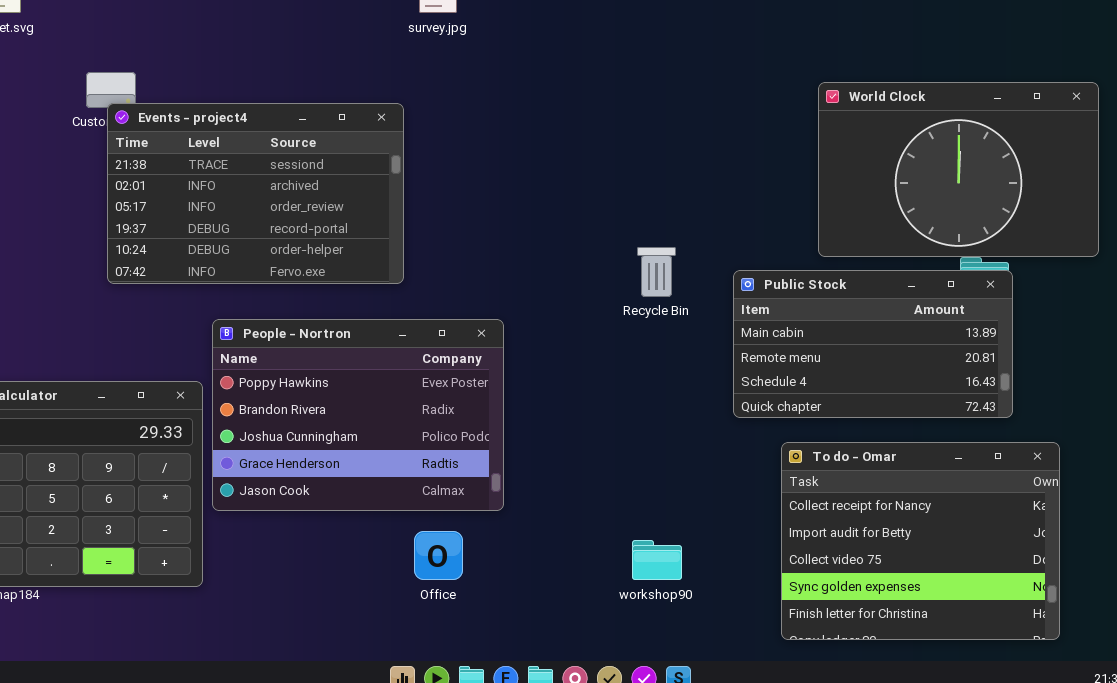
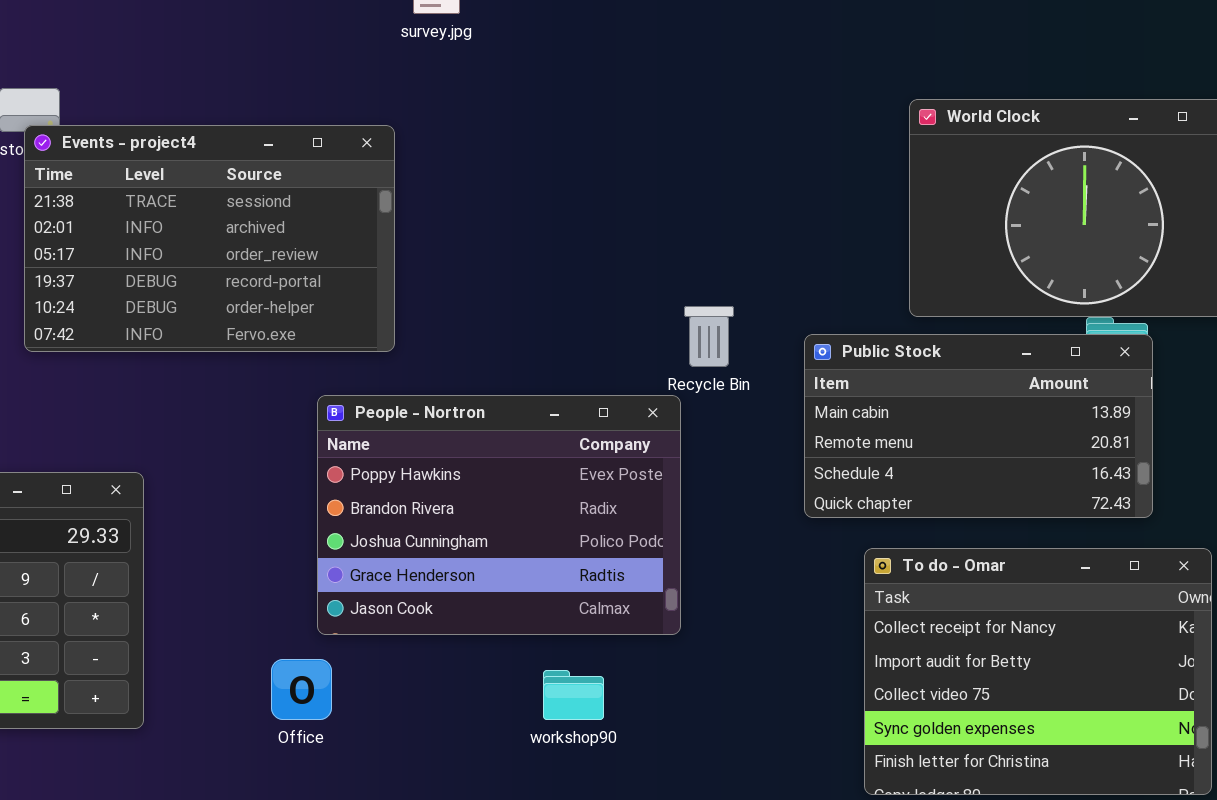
People - Nortron: [212,319,504,511] -> [317,395,681,635], moved
Office: [414,531,463,580] -> [271,659,332,720], moved
workshop90: [632,540,682,580] -> [543,670,604,720], moved

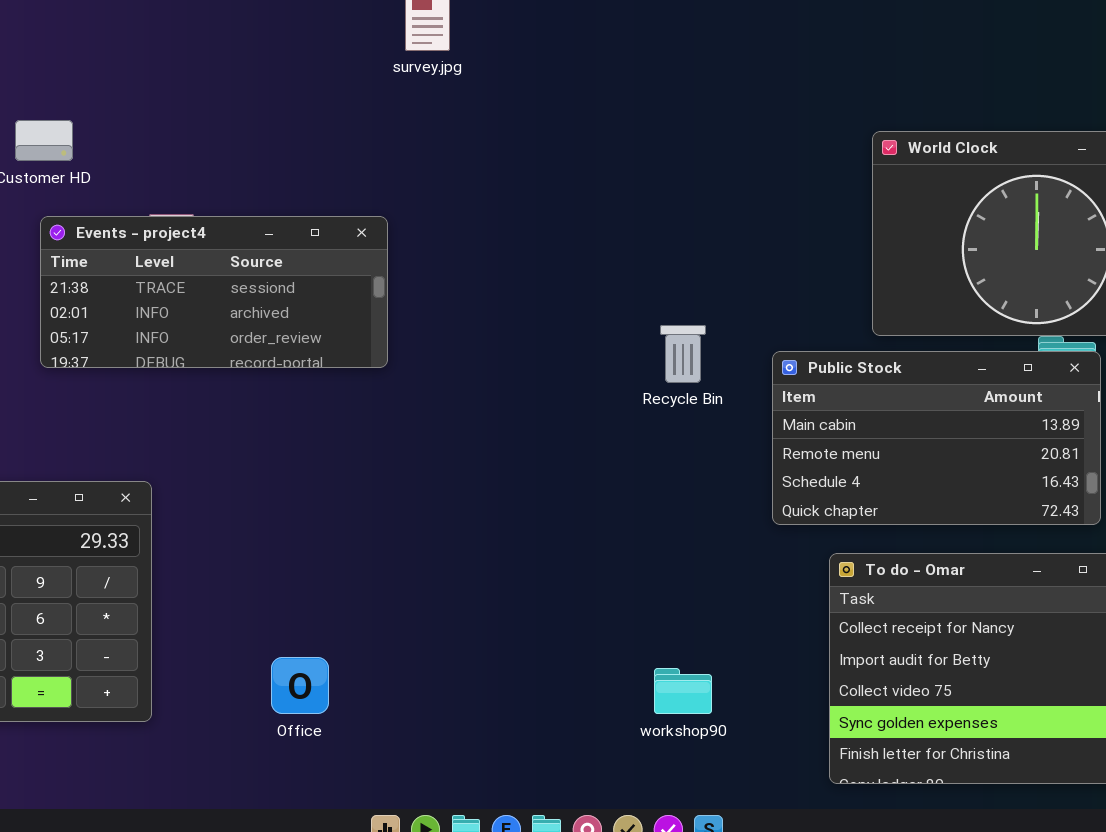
Events - project4: [24,125,395,352] -> [40,216,388,368], resized
People - Nortron: [317,395,681,635] -> none, closed
workshop90: [543,670,604,720] -> [654,668,712,714], moved

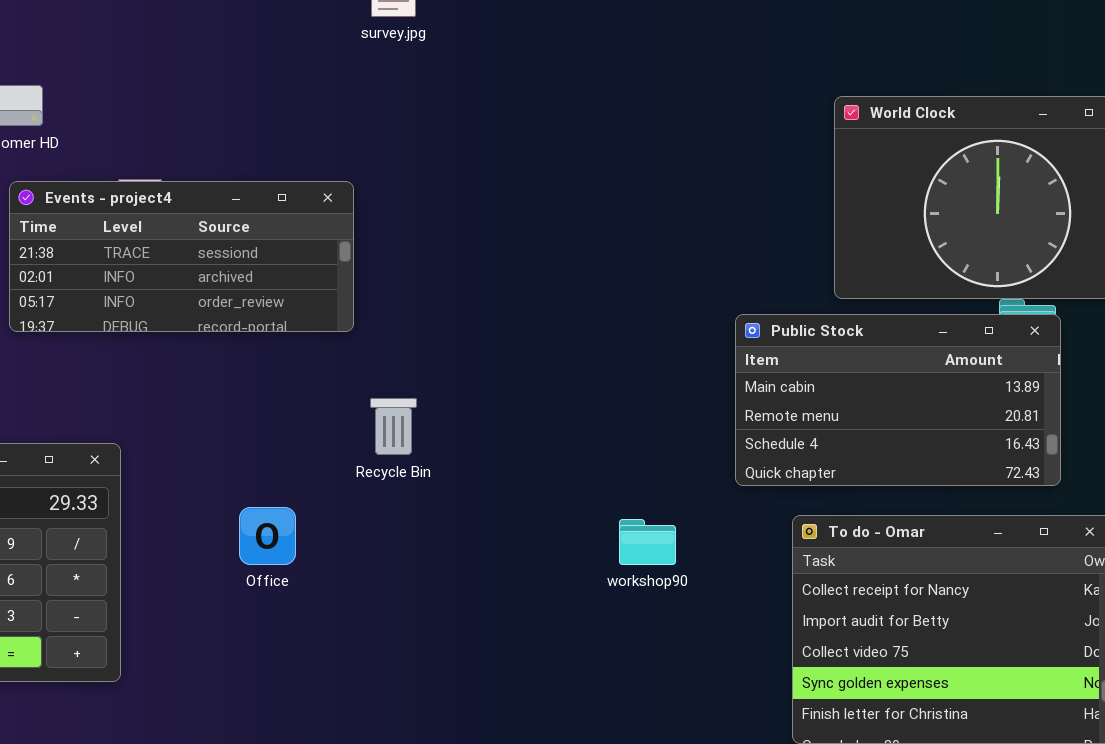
Recycle Bin: [660,325,706,383] -> [370,398,417,455], moved
Office: [271,657,329,714] -> [239,507,296,565], moved
workshop90: [654,668,712,714] -> [619,519,676,565], moved

